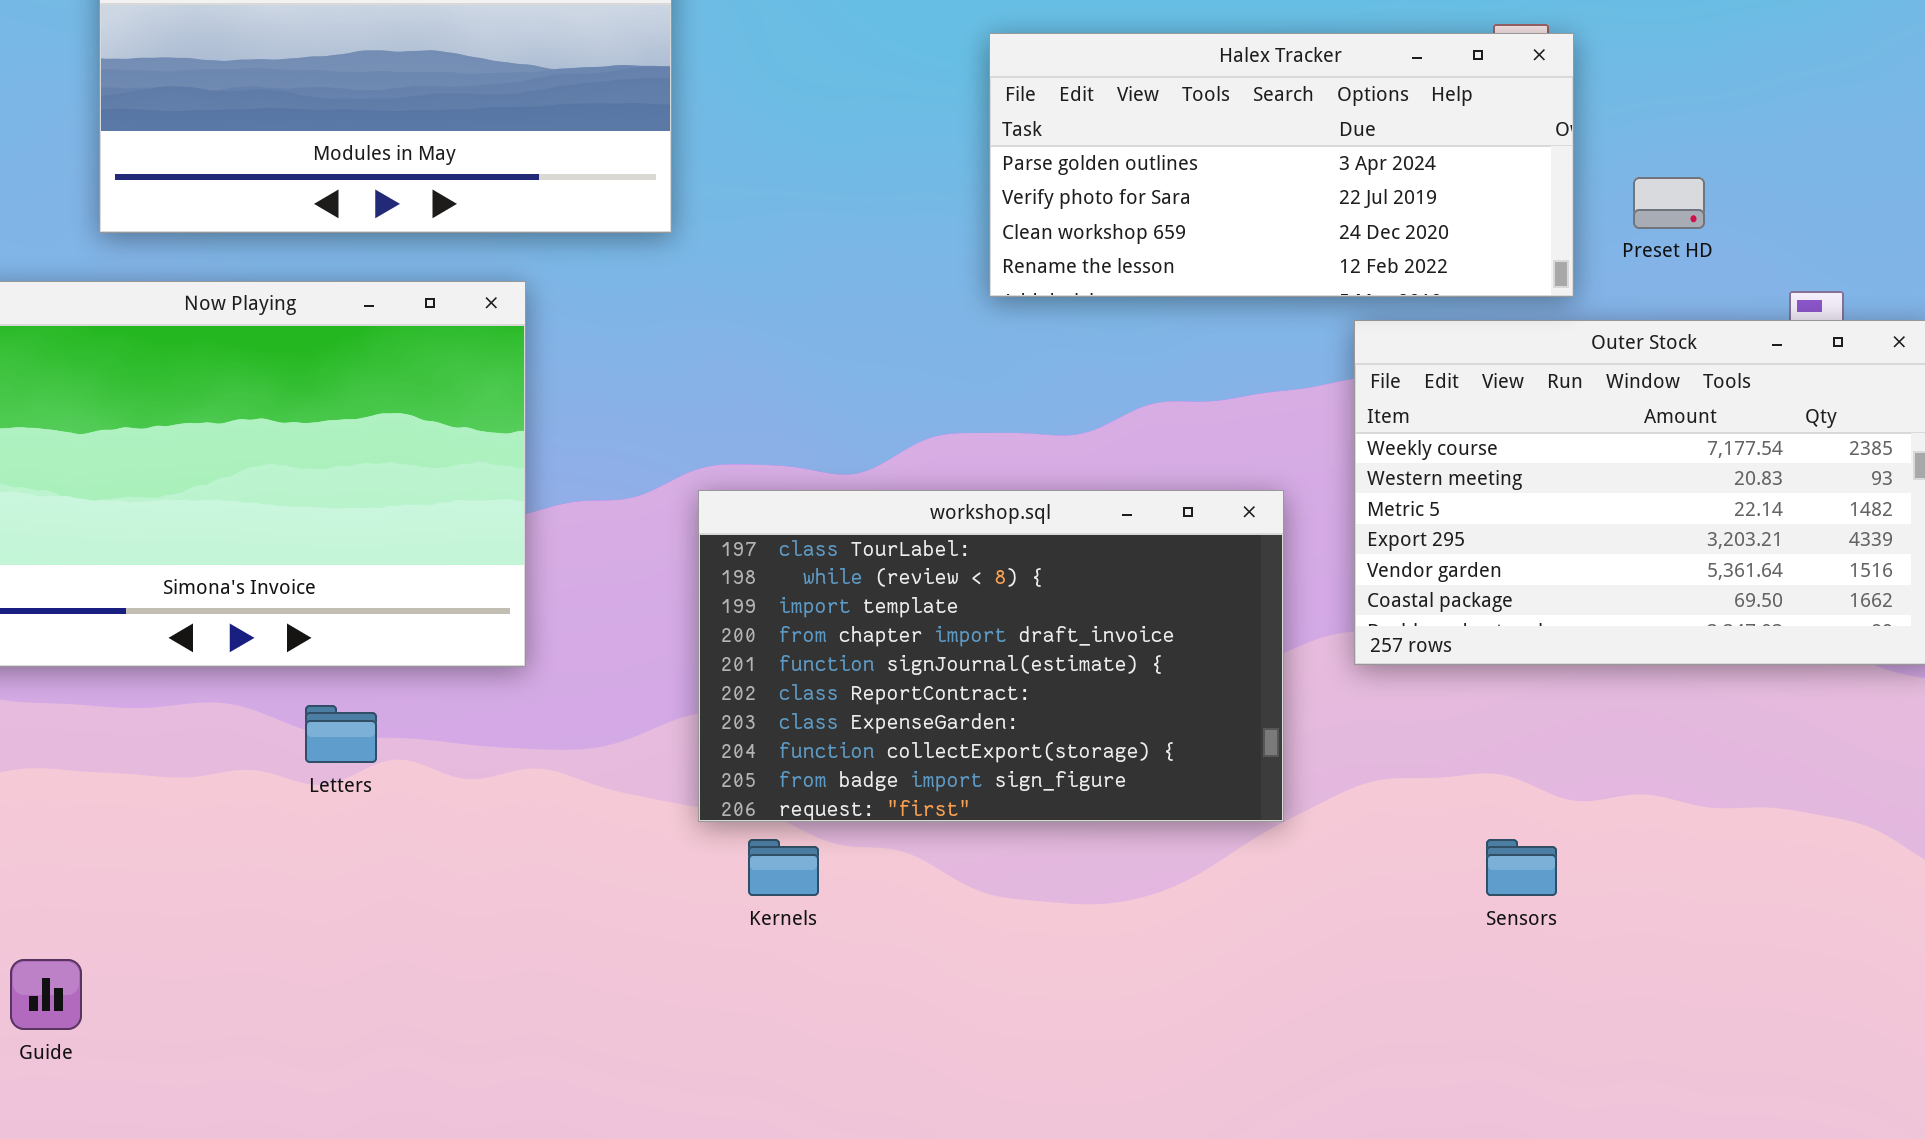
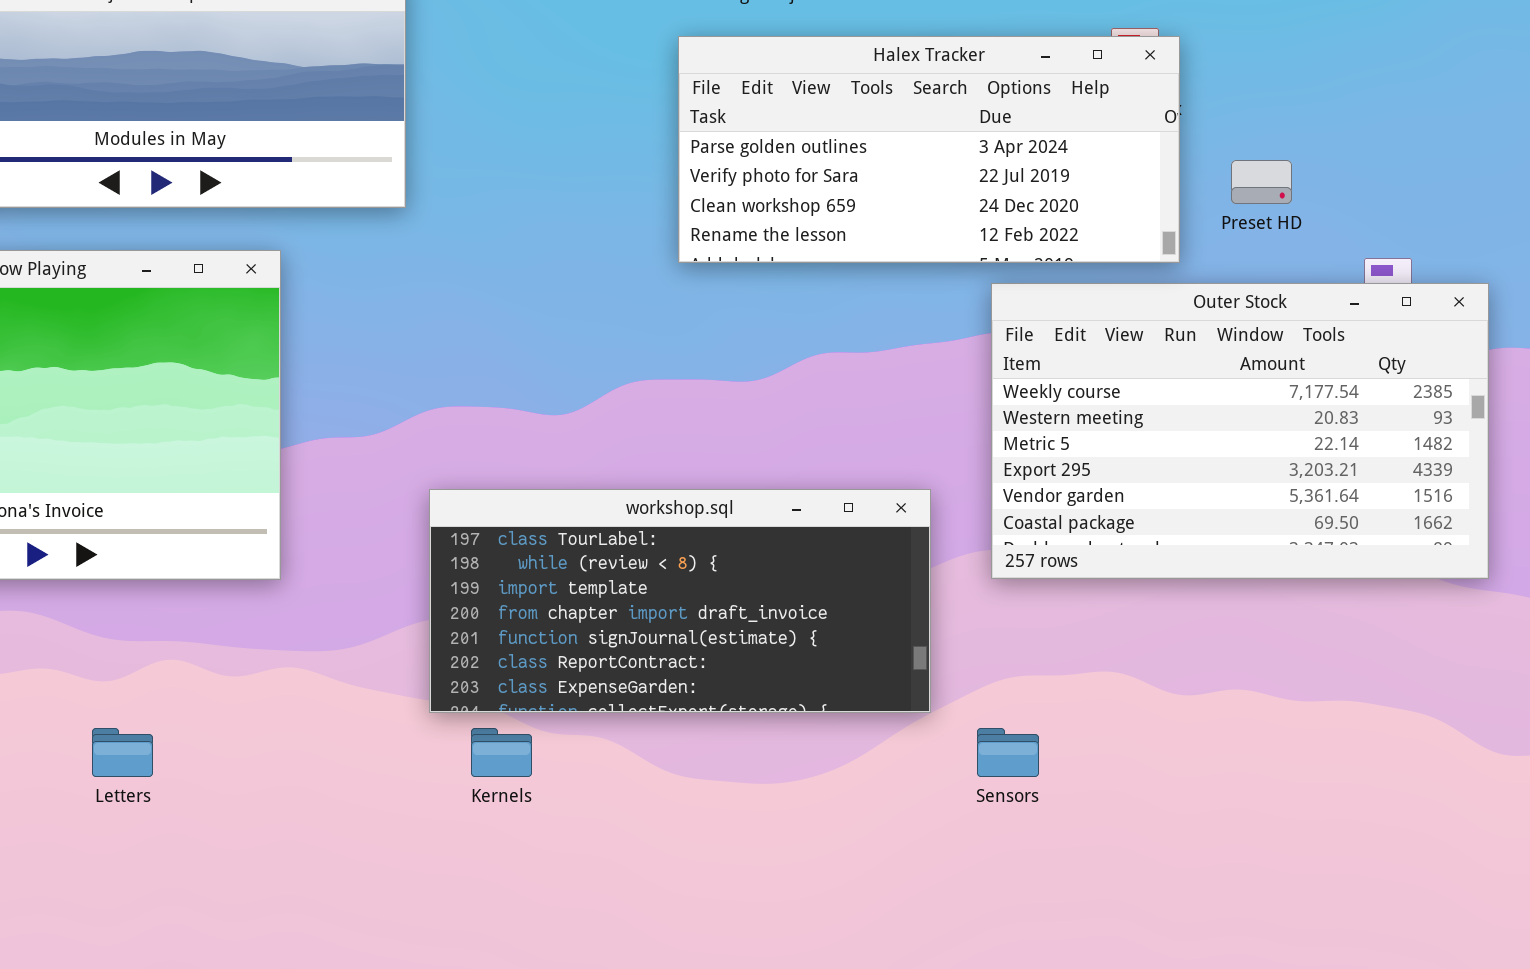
workshop.sql: [698,490,1284,822] -> [429,489,931,713], resized
Letters: [305,705,377,763] -> [92,728,153,777], moved
Sensors: [1486,839,1557,896] -> [977,728,1039,777], moved

